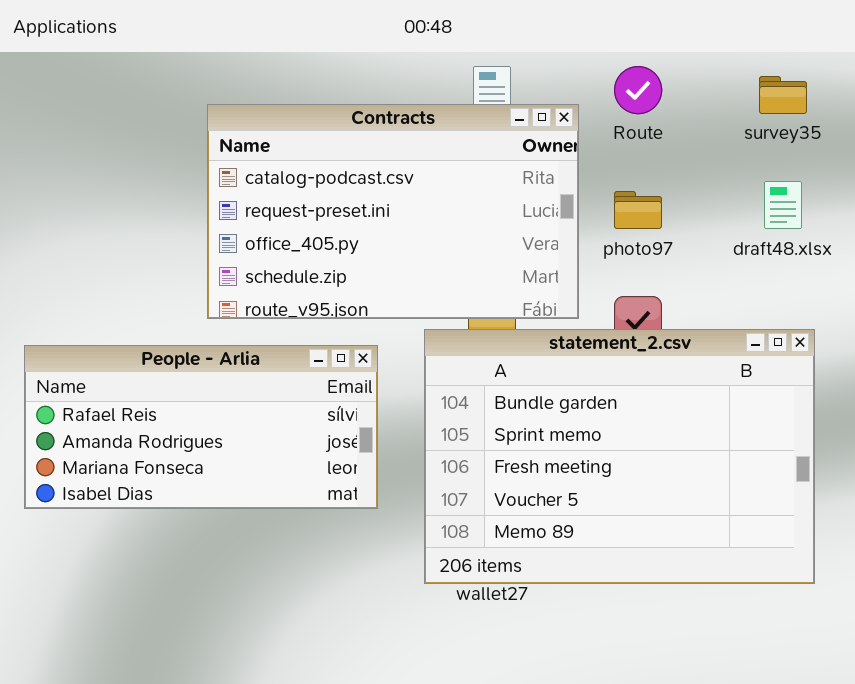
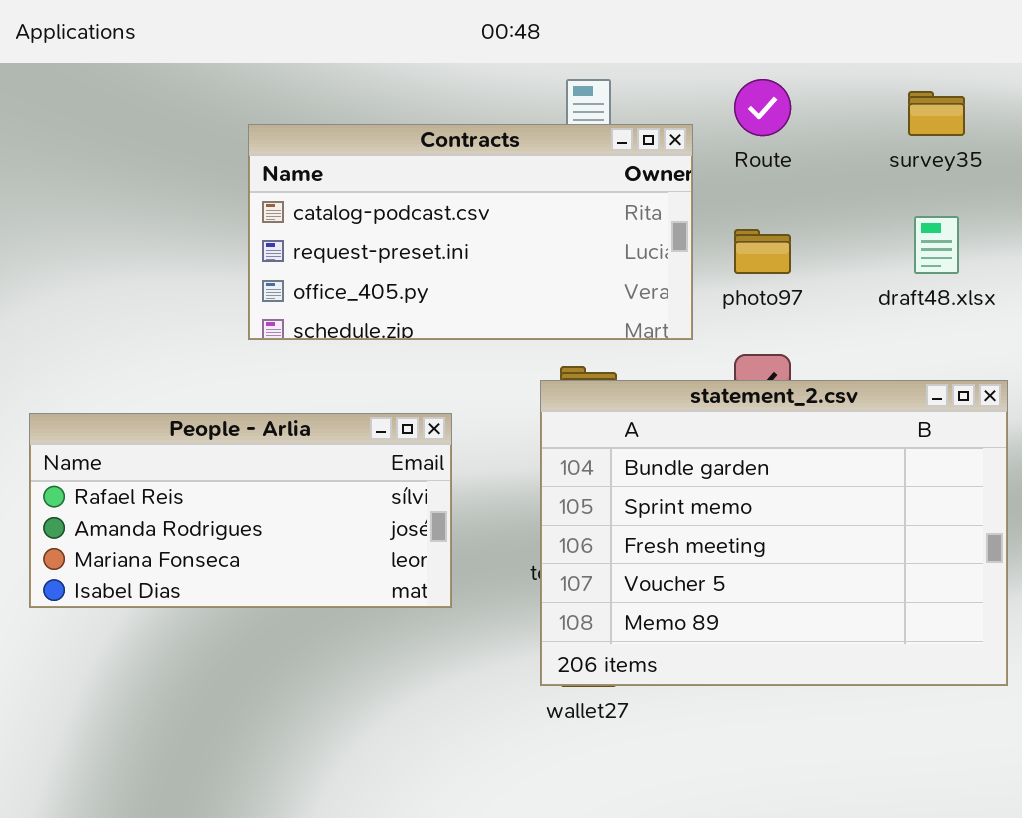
Contracts: [207,104,579,319] -> [248,124,693,340], resized
statement_2.csv: [424,329,815,584] -> [540,380,1008,686], moved

